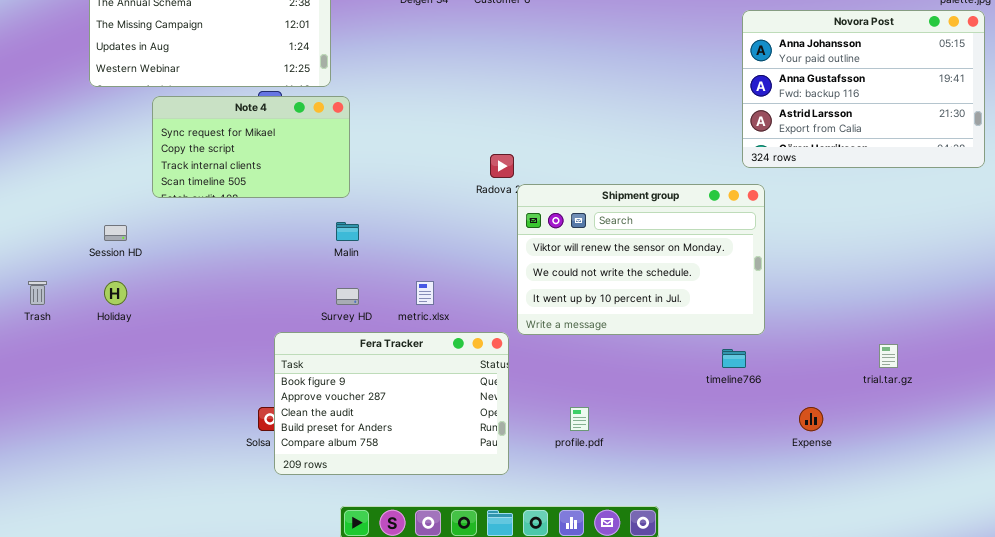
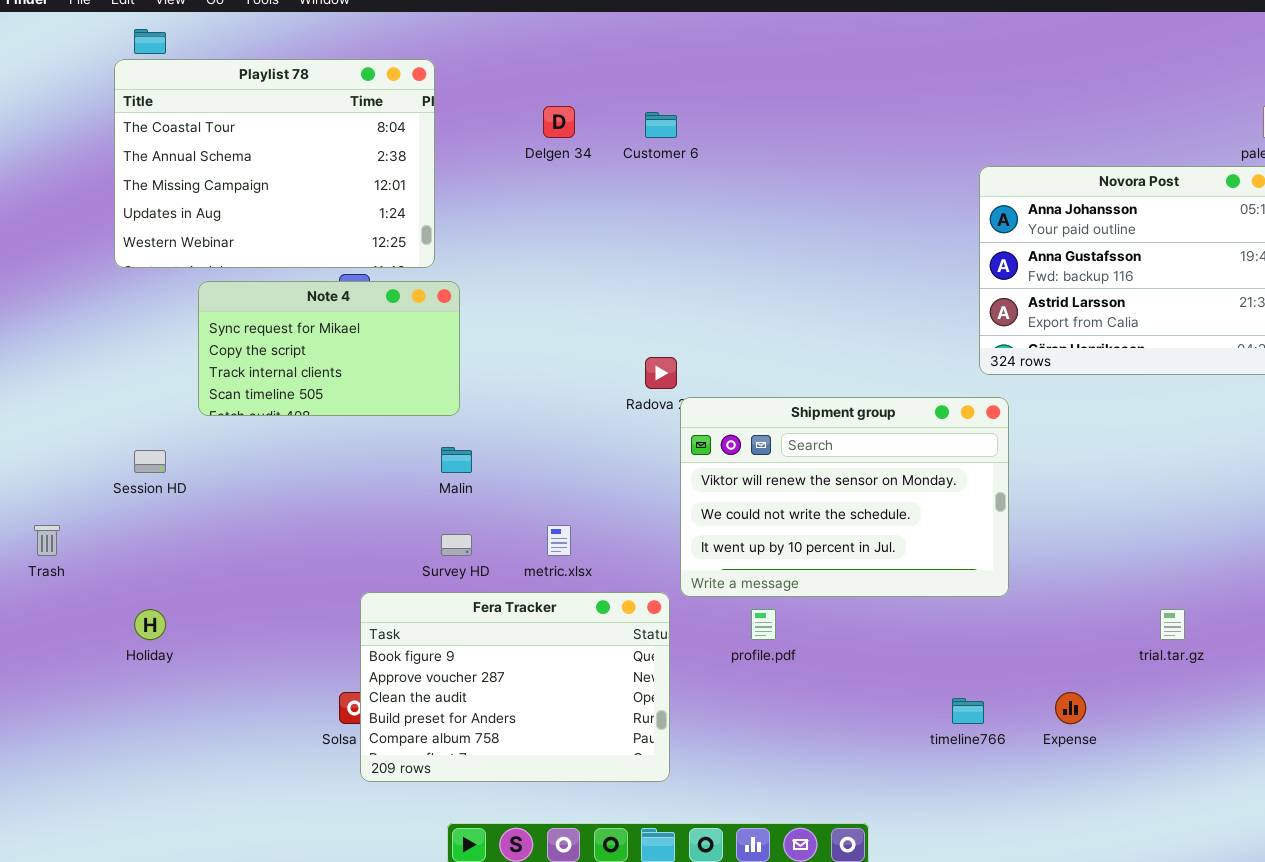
Holiday: [104,281,127,305] -> [134,609,166,640], moved
timeline766: [722,349,746,368] -> [952,698,984,724], moved
profile.pdf: [570,407,589,431] -> [751,609,776,640], moved

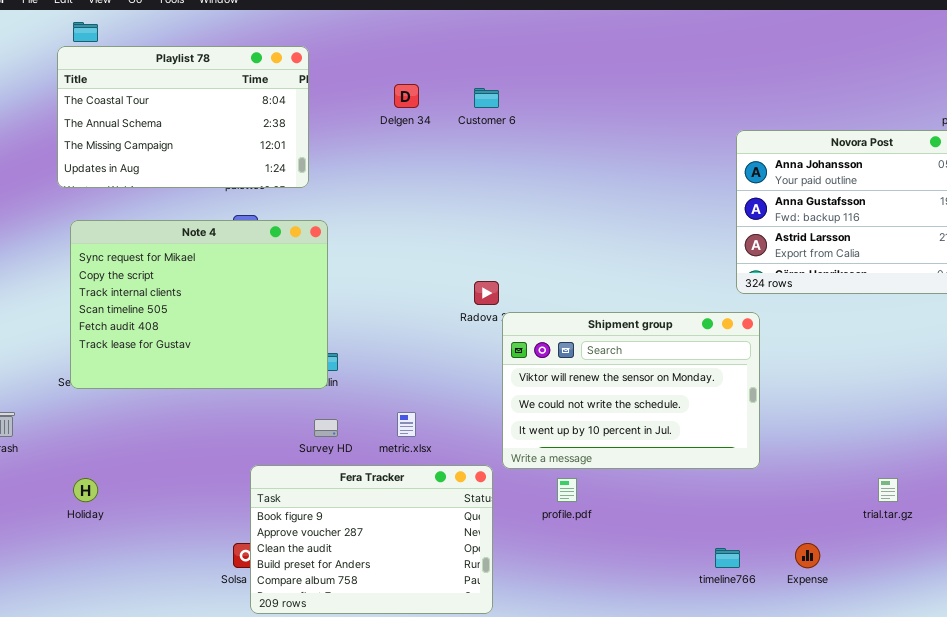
Playlist 78: [114,59,435,268] -> [57,46,309,188], resized
Note 4: [198,281,460,416] -> [70,220,328,389], resized

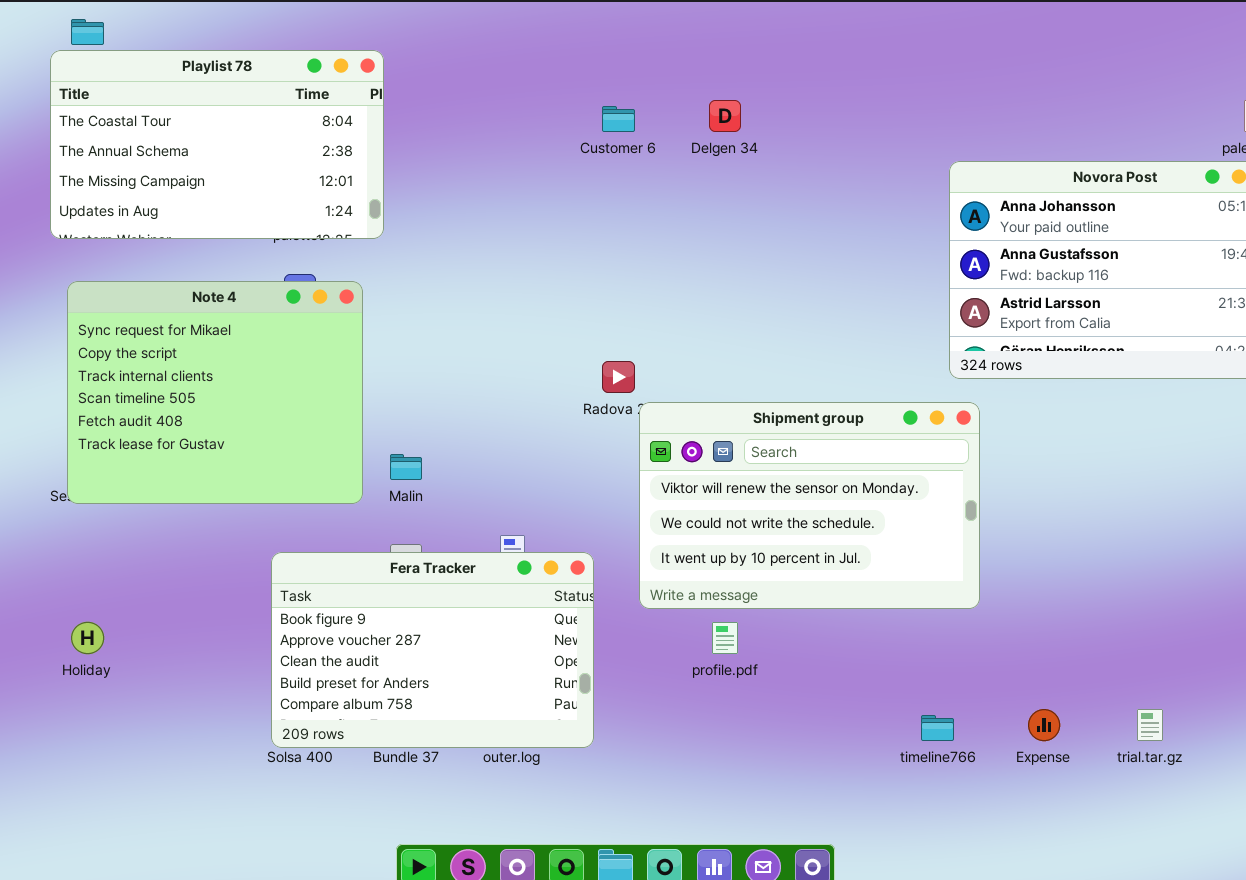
Delgen 34: [394,84,419,108] -> [709,100,741,132], moved
Note 4: [70,220,328,389] -> [67,281,363,504], resized
Fera Tracker: [250,465,493,614] -> [271,552,594,748], moved
trial.tar.gz: [878,478,898,502] -> [1137,709,1163,741], moved

